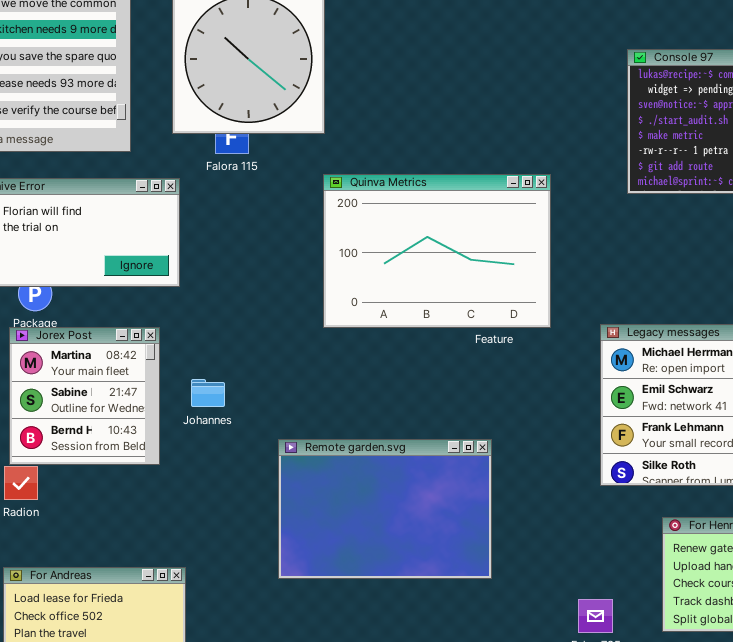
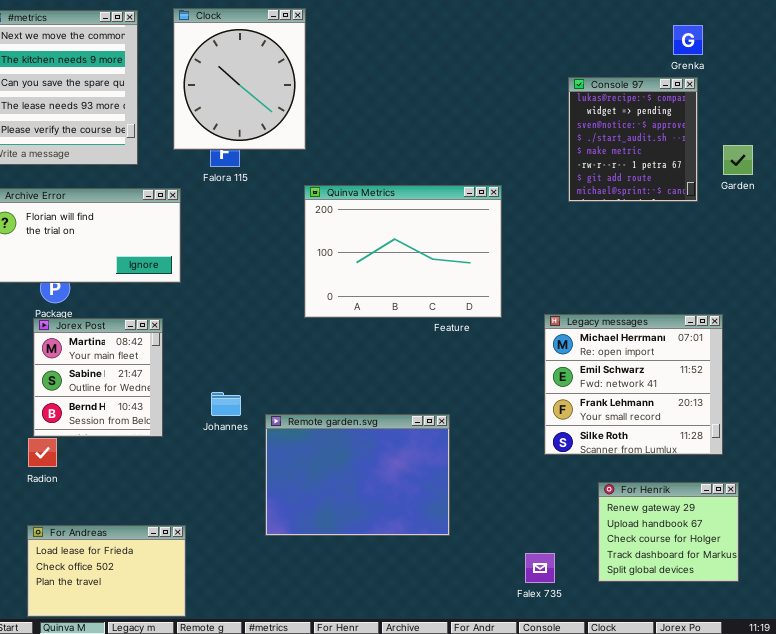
Johannes: [191,379,225,407] -> [211,392,241,416], moved

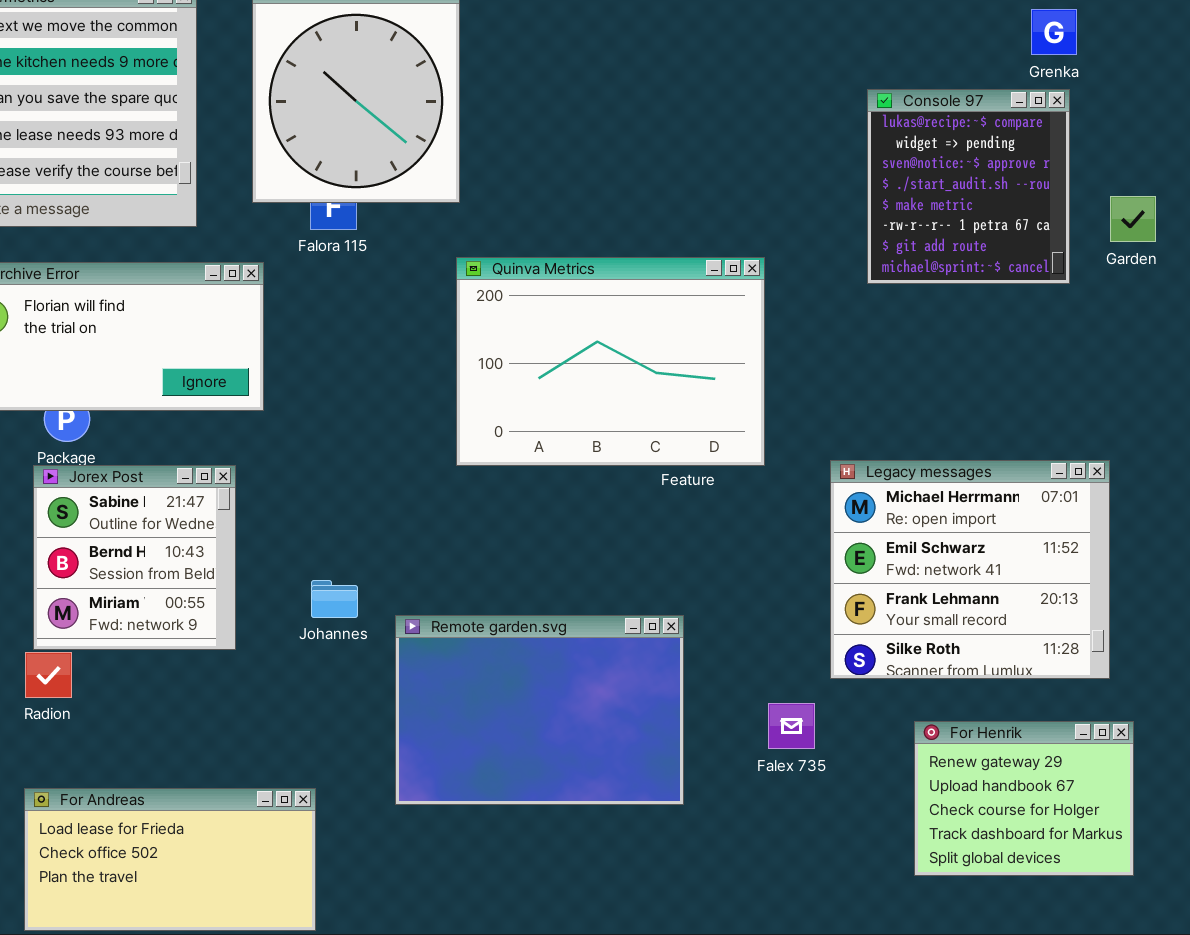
Jorex Post: [33,318,163,437] -> [33,465,236,650], scrolled down 1 row
For Andreas: [27,525,186,617] -> [24,788,316,931], resized
Falex 735: [525,553,555,583] -> [768,703,815,749], moved

